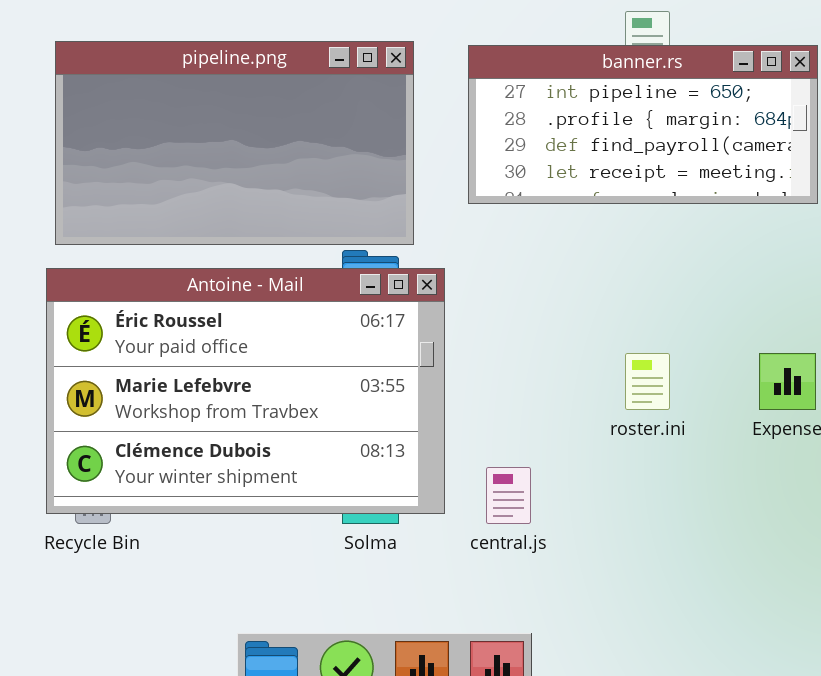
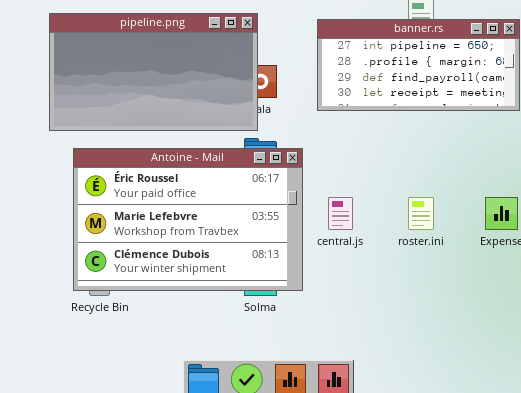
pipeline.png: [55,41,414,245] -> [49,13,258,131], moved
central.js: [486,467,531,524] -> [328,197,353,230], moved

